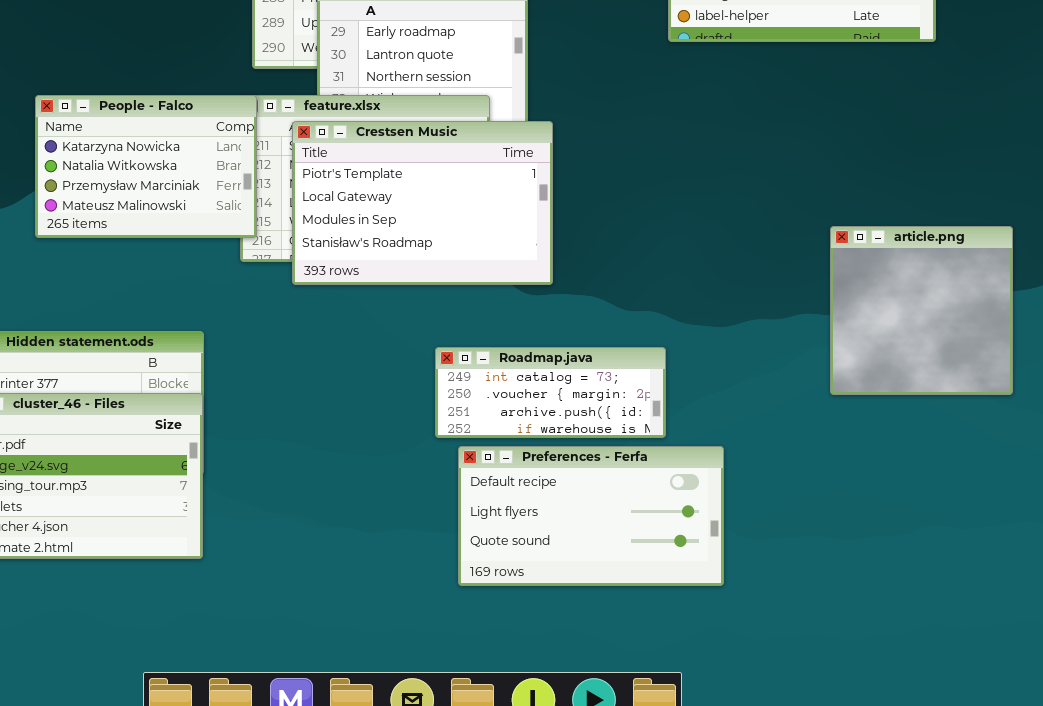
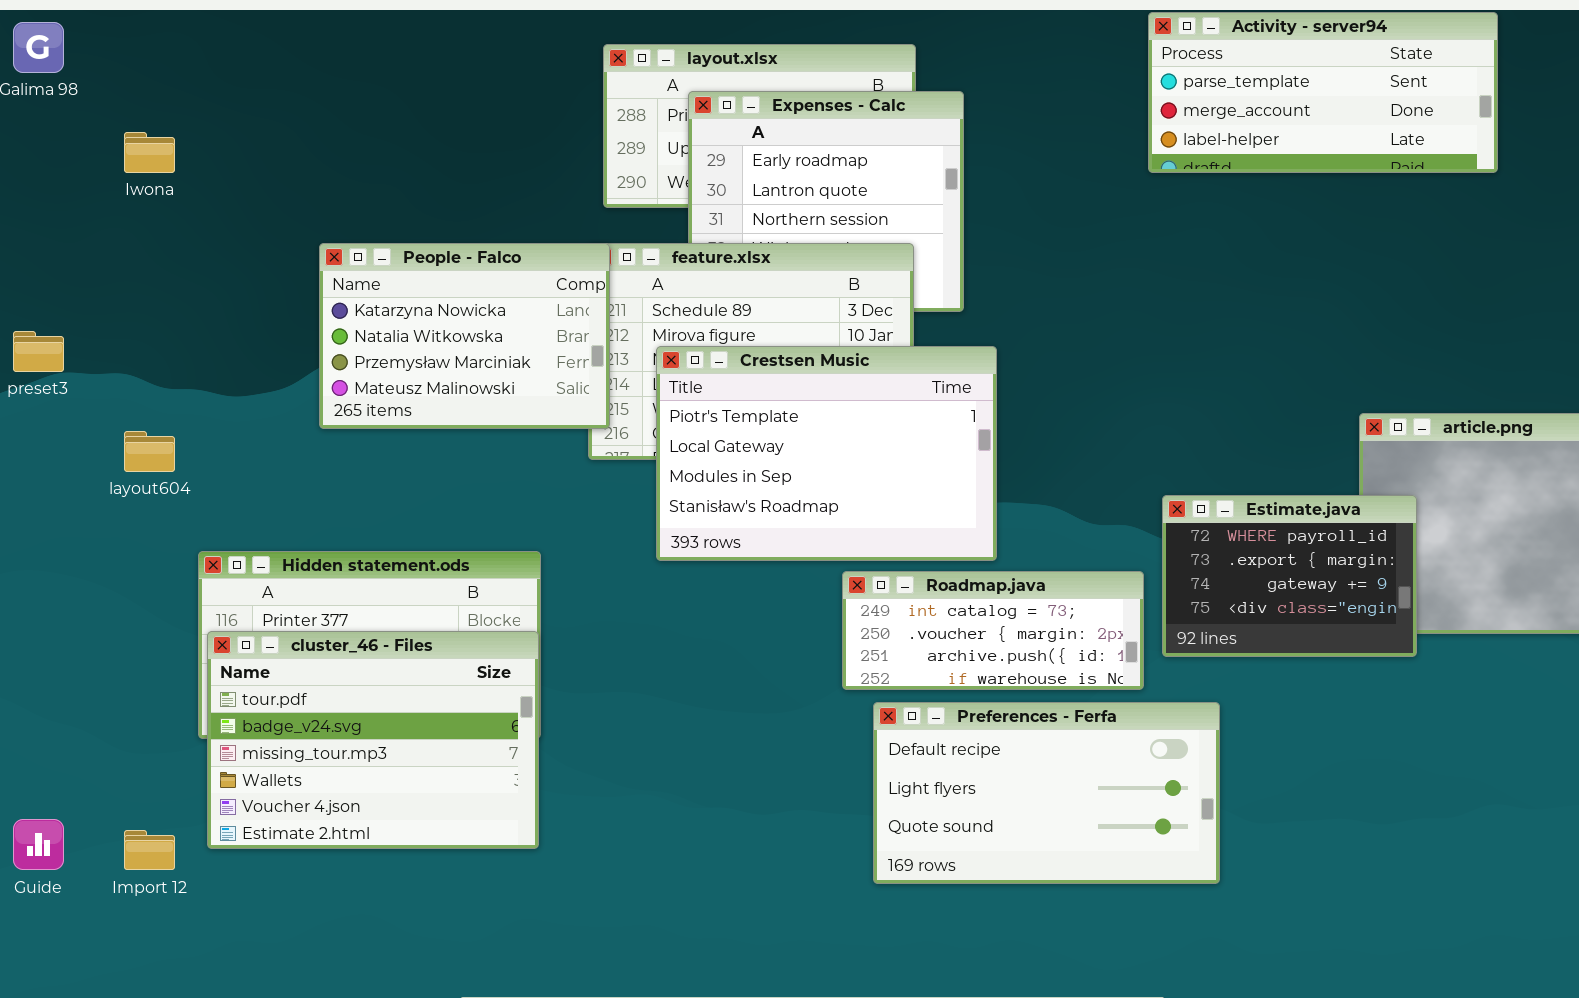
Crestsen Music: [292,121,553,285] -> [656,346,997,561], moved
Estimate.java: none -> [1162,495,1417,657], opened

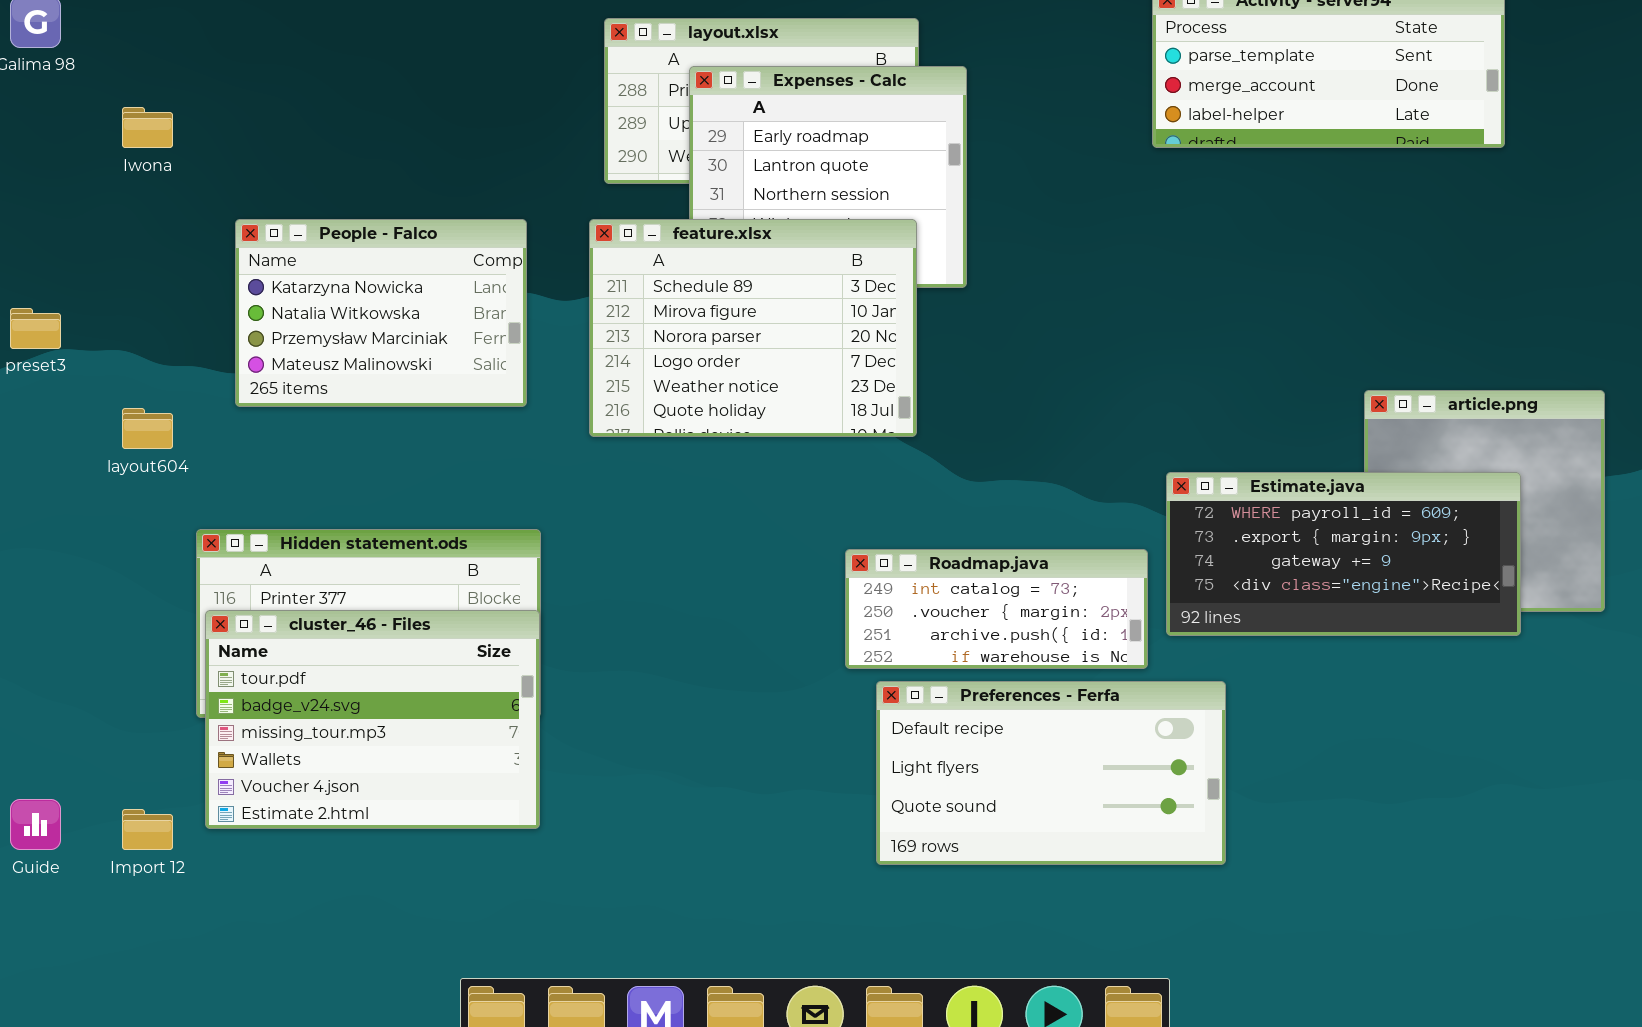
People - Falco: [319,243,610,429] -> [235,219,527,407], moved
Crestsen Music: [656,346,997,561] -> none, closed
Estimate.java: [1162,495,1417,657] -> [1166,472,1521,636], resized

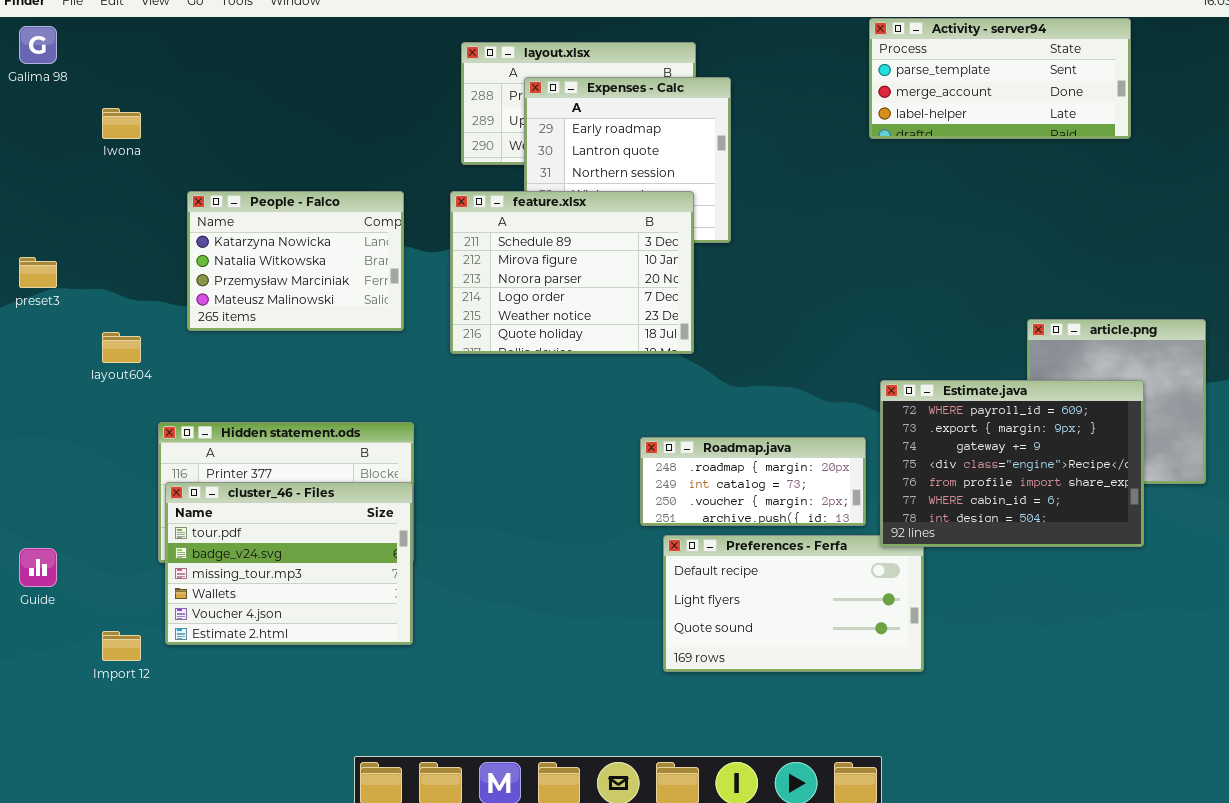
Estimate.java: [1166,472,1521,636] -> [880,380,1144,547], resized
Roadmap.java: [845,549,1148,669] -> [640,437,866,526], scrolled up 1 row
Guide: [10,799,61,850] -> [19,548,57,587], moved

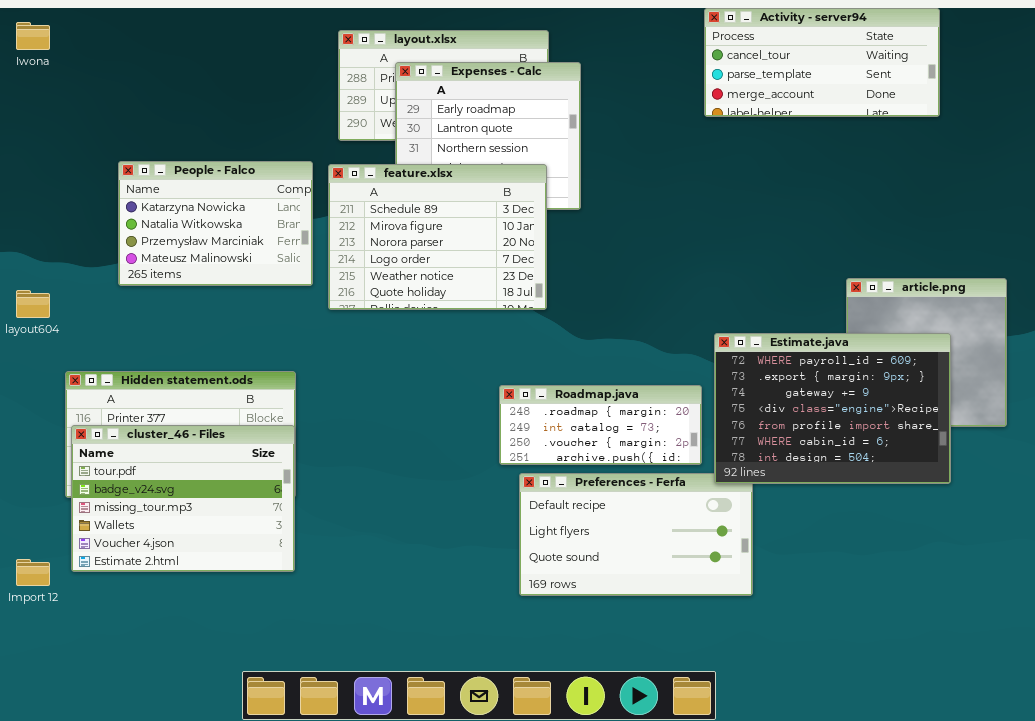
Activity - server94: [869,18,1131,139] -> [704,8,940,117], scrolled up 1 row
Iwona: [102,108,141,139] -> [16,22,50,50], moved
People - Falco: [187,191,404,331] -> [118,161,313,286], moved

